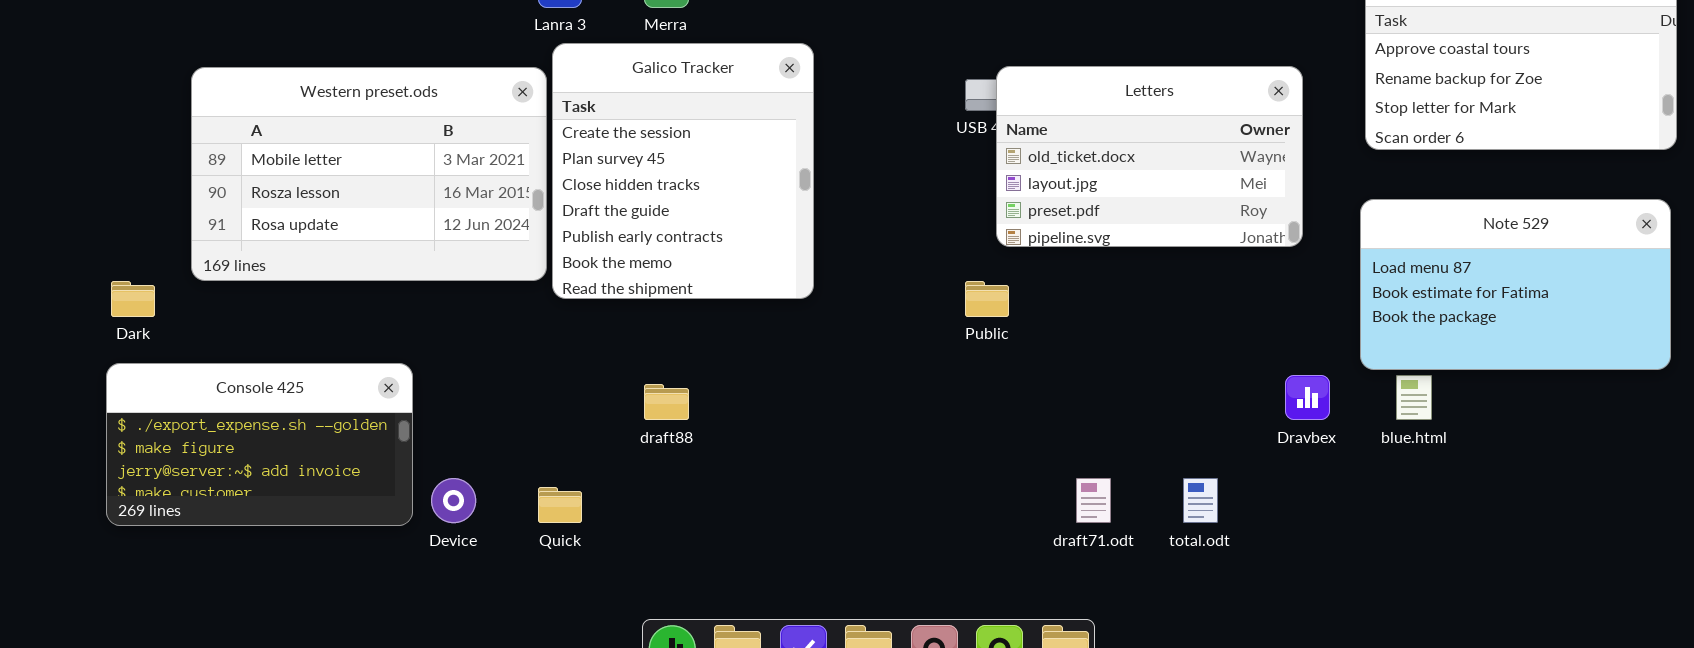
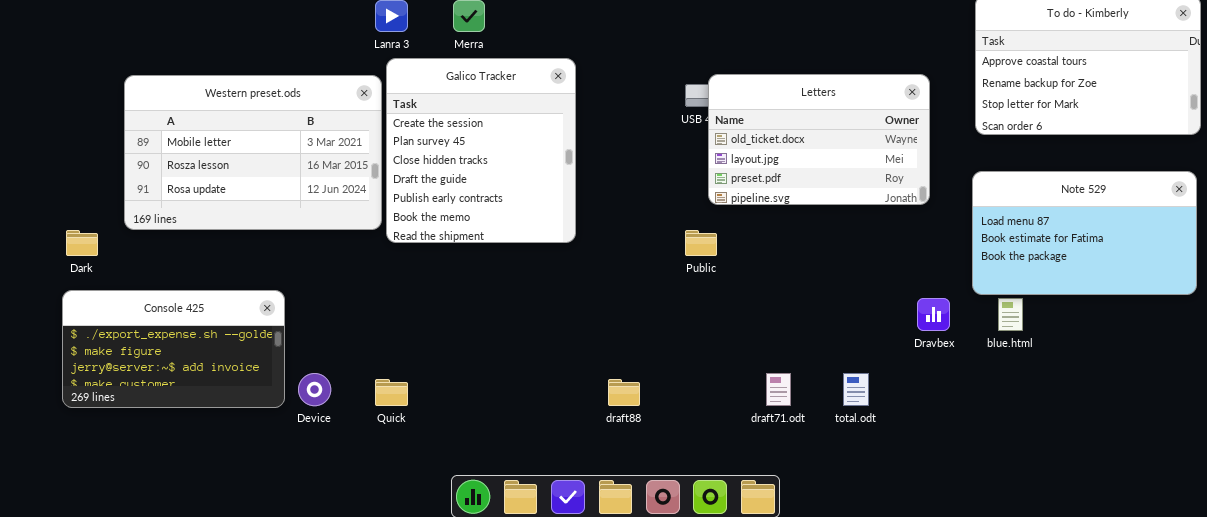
draft88: [644,384,689,420] -> [608,379,640,406], moved

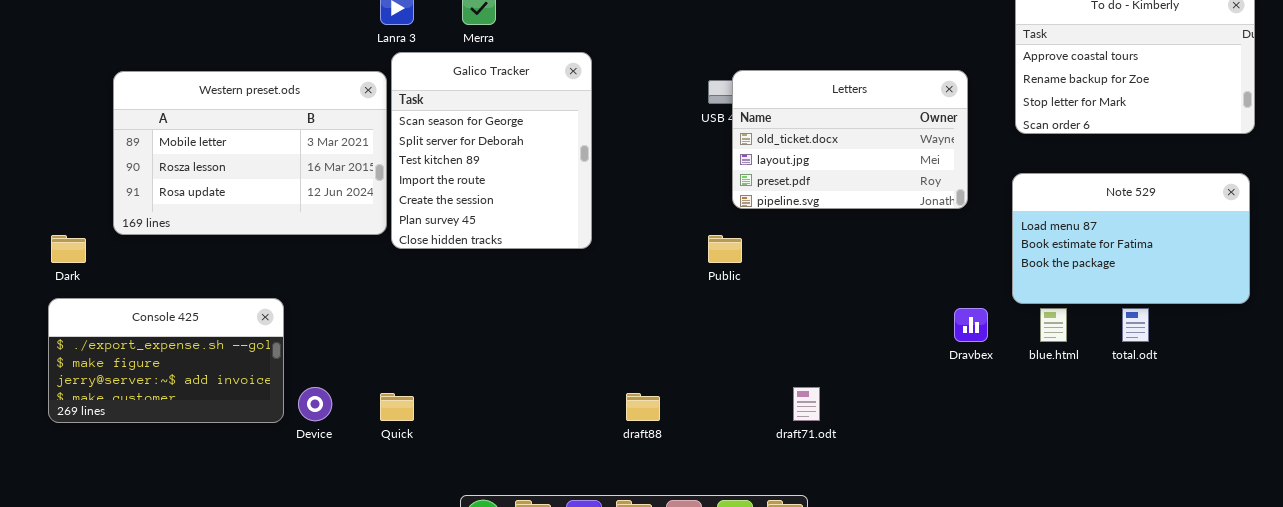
Galico Tracker: [386,58,576,243] -> [391,52,592,249], scrolled up 4 rows
total.odt: [843,373,869,406] -> [1122,308,1149,342], moved

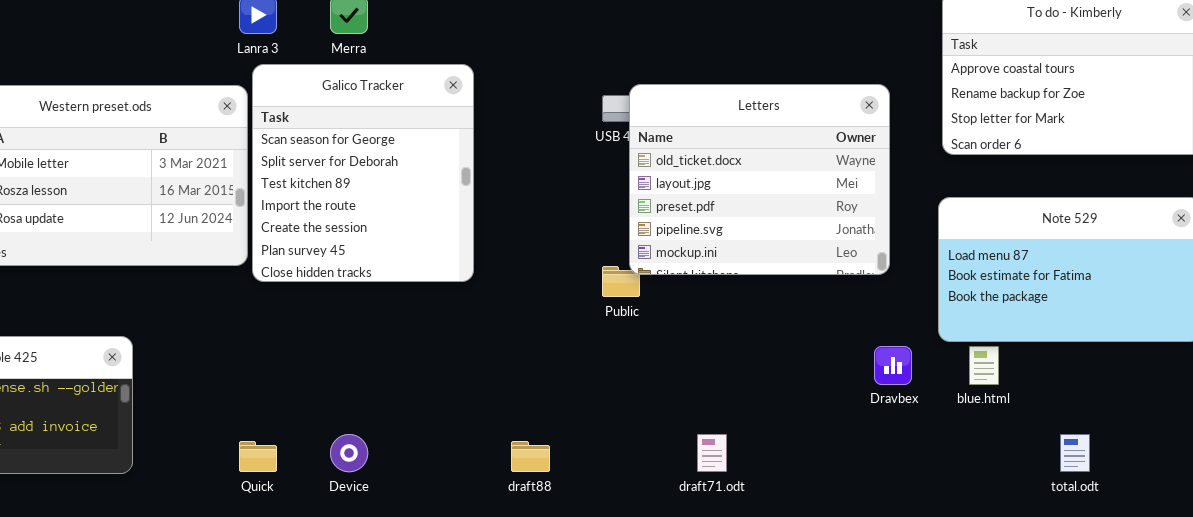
Letters: [732,70,968,209] -> [629,84,890,275], resized
total.odt: [1122,308,1149,342] -> [1060,434,1090,472], moved
Device: [298,387,332,421] -> [330,434,368,472], moved

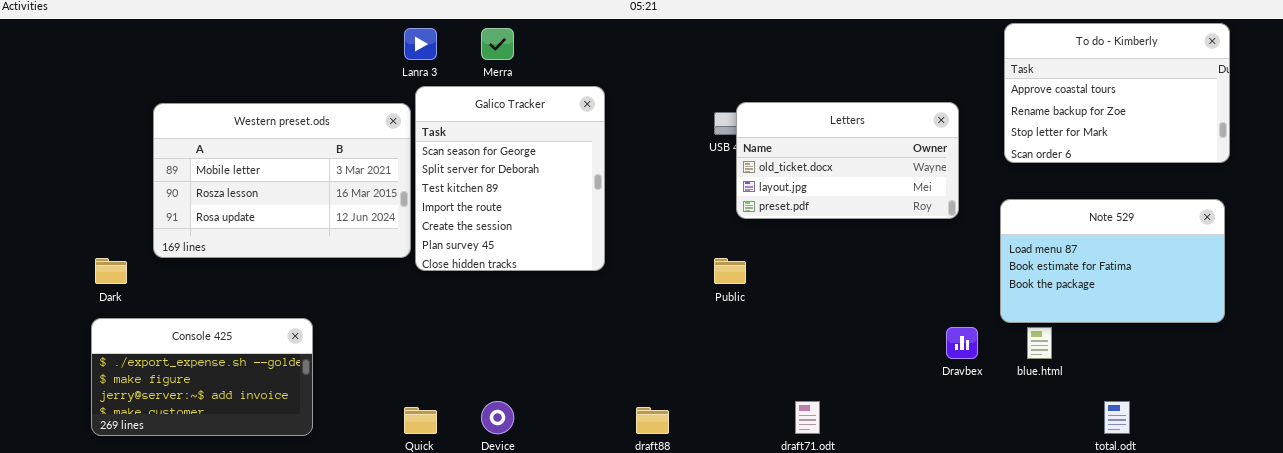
Letters: [629,84,890,275] -> [736,102,959,219], resized

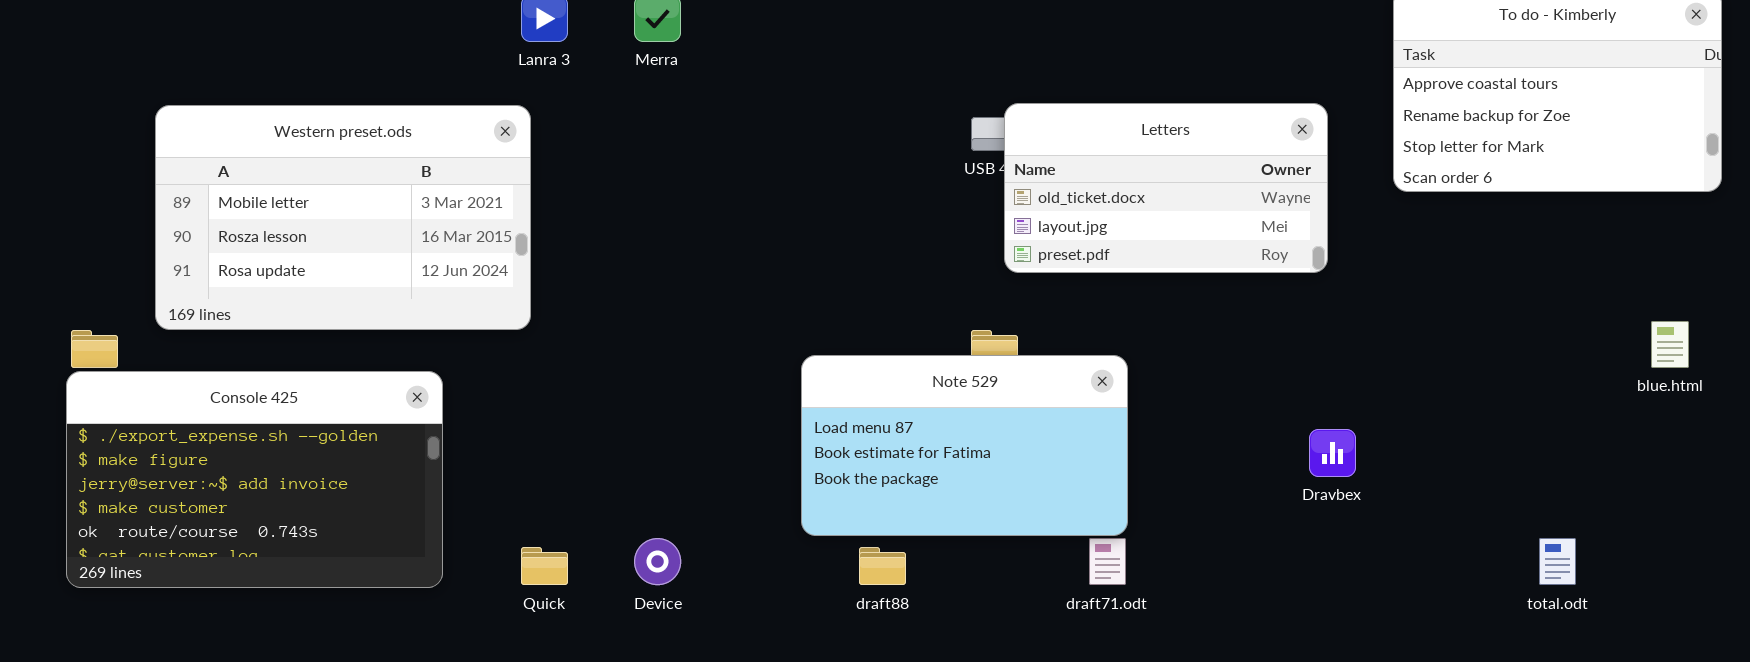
Galico Tracker: [415,86,605,271] -> none, closed
Note 529: [1000,199,1225,323] -> [801,355,1128,536], moved
Console 425: [91,318,313,436] -> [66,371,443,588], resized
blue.html: [1027,327,1052,359] -> [1651,321,1689,368], moved

